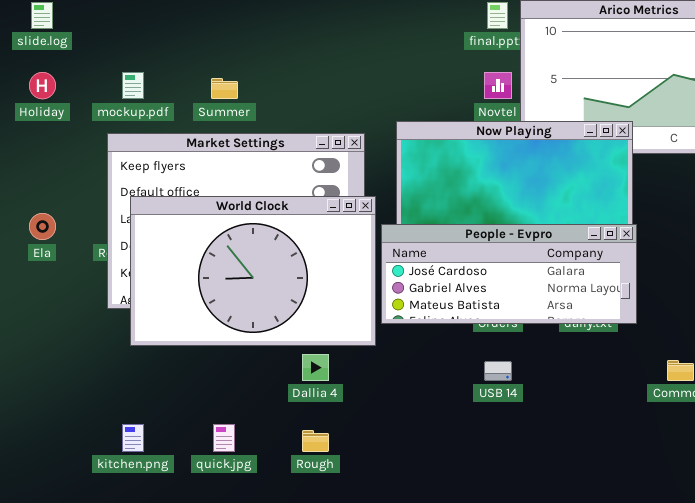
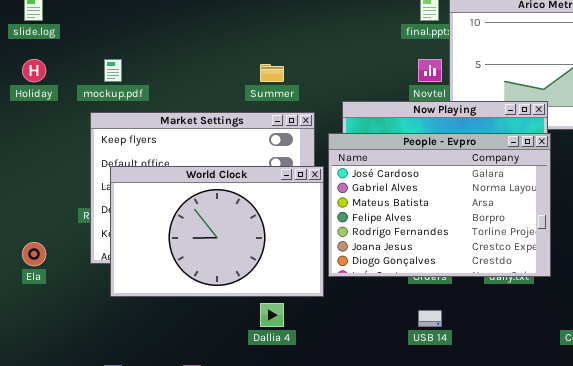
Summer: [211,78,238,99] -> [260,64,284,82], moved
Ela: [29,213,56,240] -> [22,242,46,266], moved
People - Evpro: [381,224,637,324] -> [328,133,551,277], resized

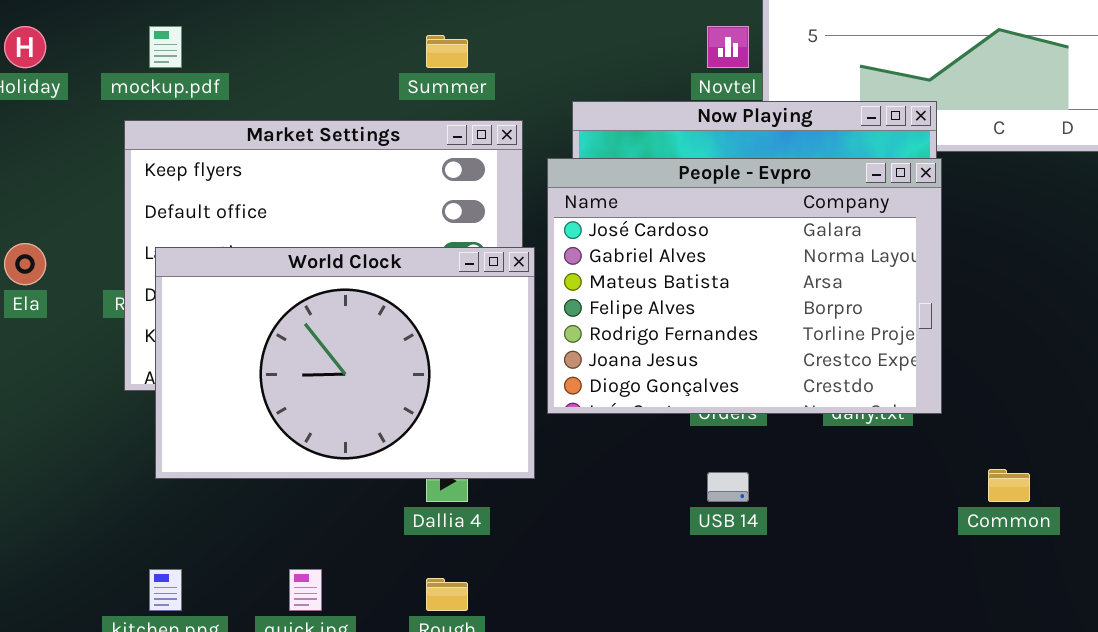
World Clock: [110,166,324,297] -> [155,247,535,479], moved
Ela: [22,242,46,266] -> [4,243,46,285], moved

